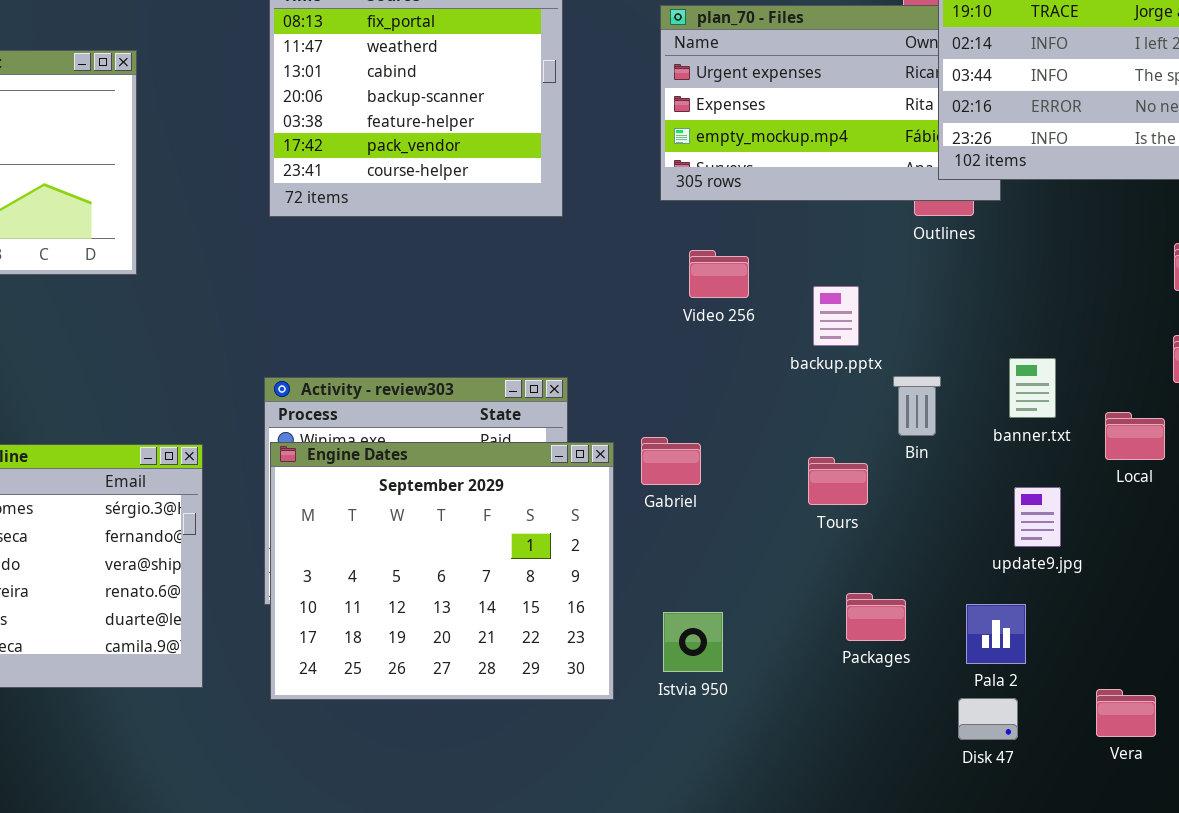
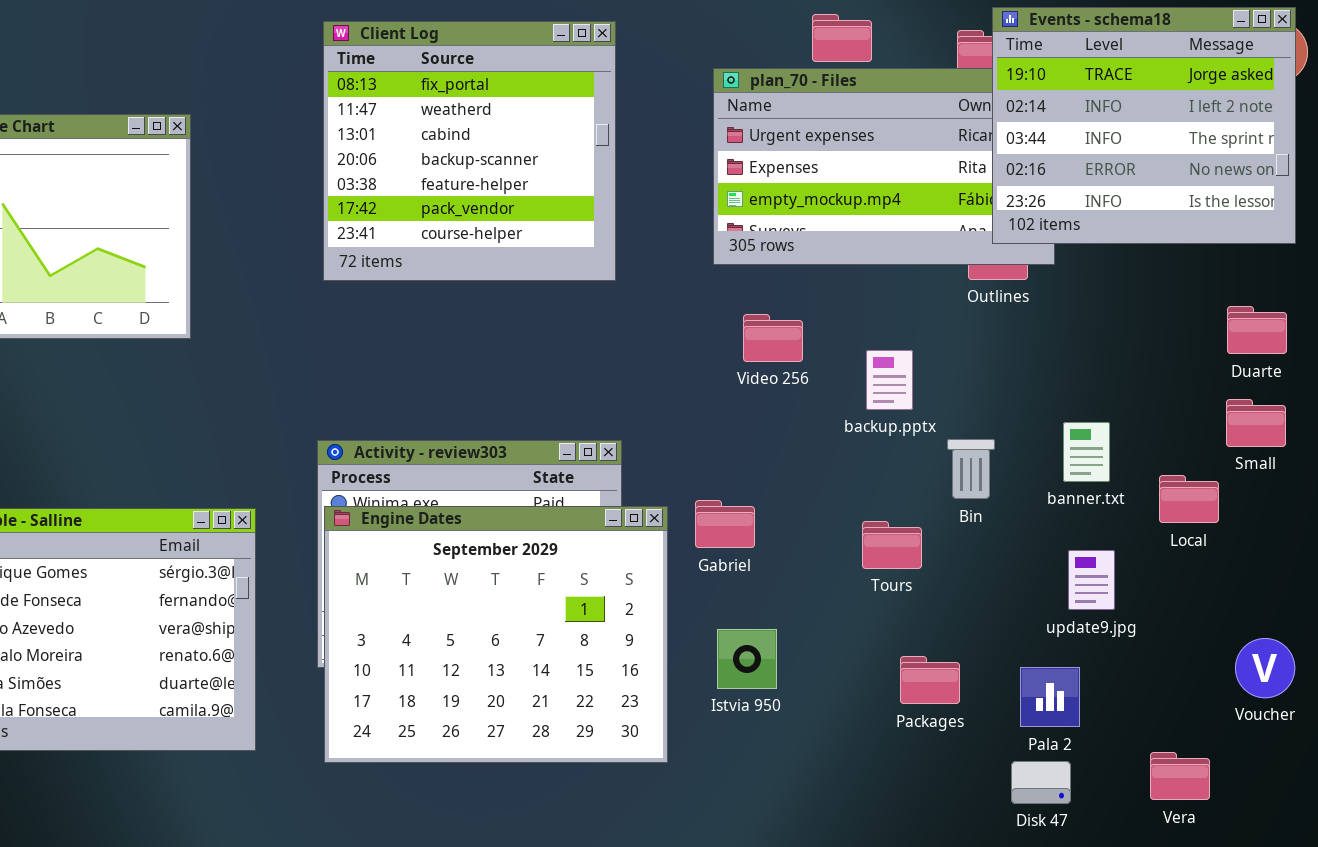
Istvia 950: [663,612,723,672] -> [717,629,777,689], moved

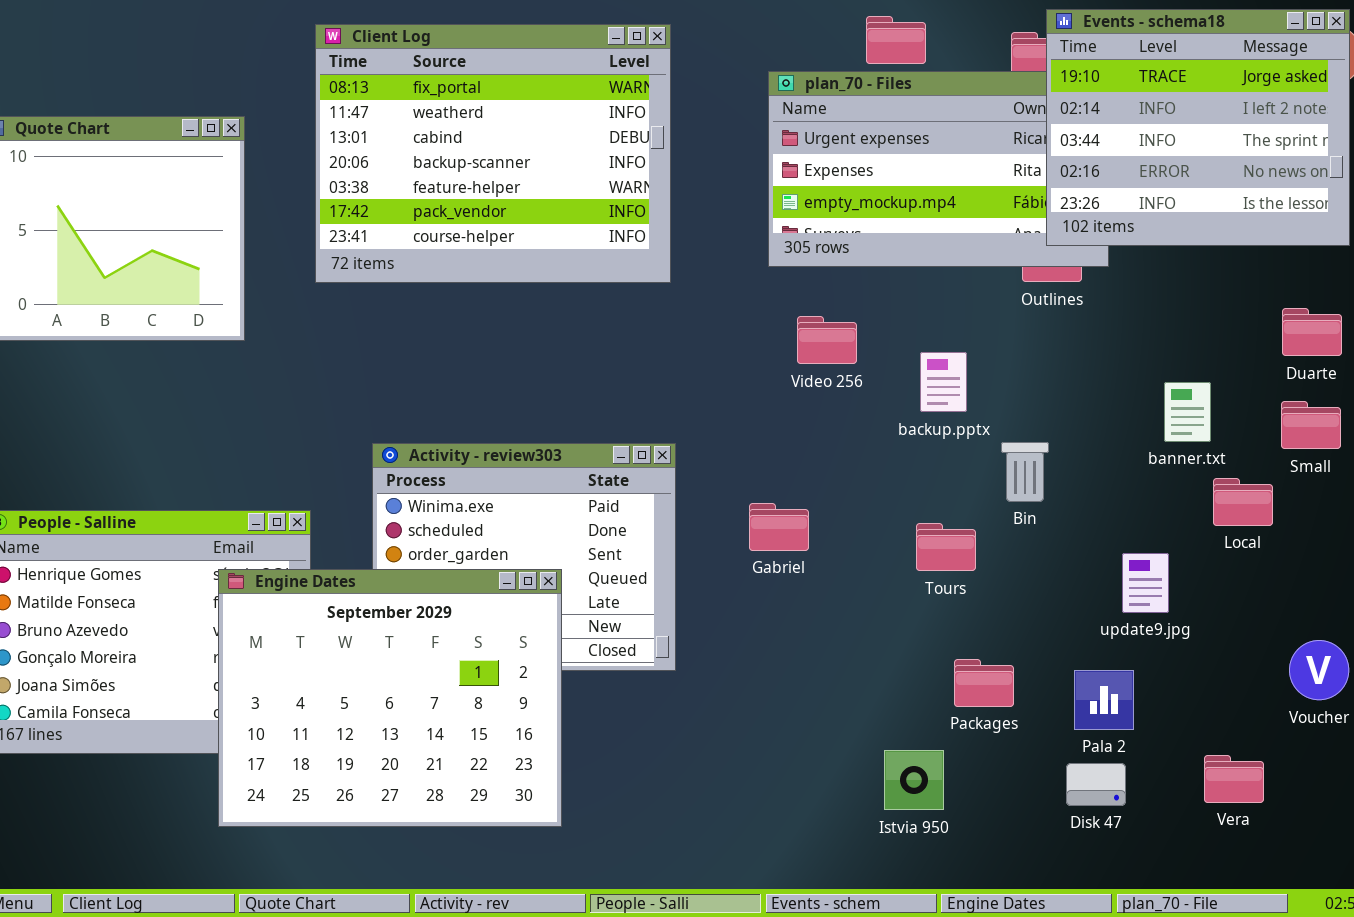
Client Log: [323,21,616,281] -> [315,24,671,283], resized
banner.txt: [1063,422,1110,482] -> [1164,382,1211,442], moved
Engine Dates: [324,506,668,763] -> [218,569,562,827], moved
Istvia 950: [717,629,777,689] -> [884,750,944,810], moved

